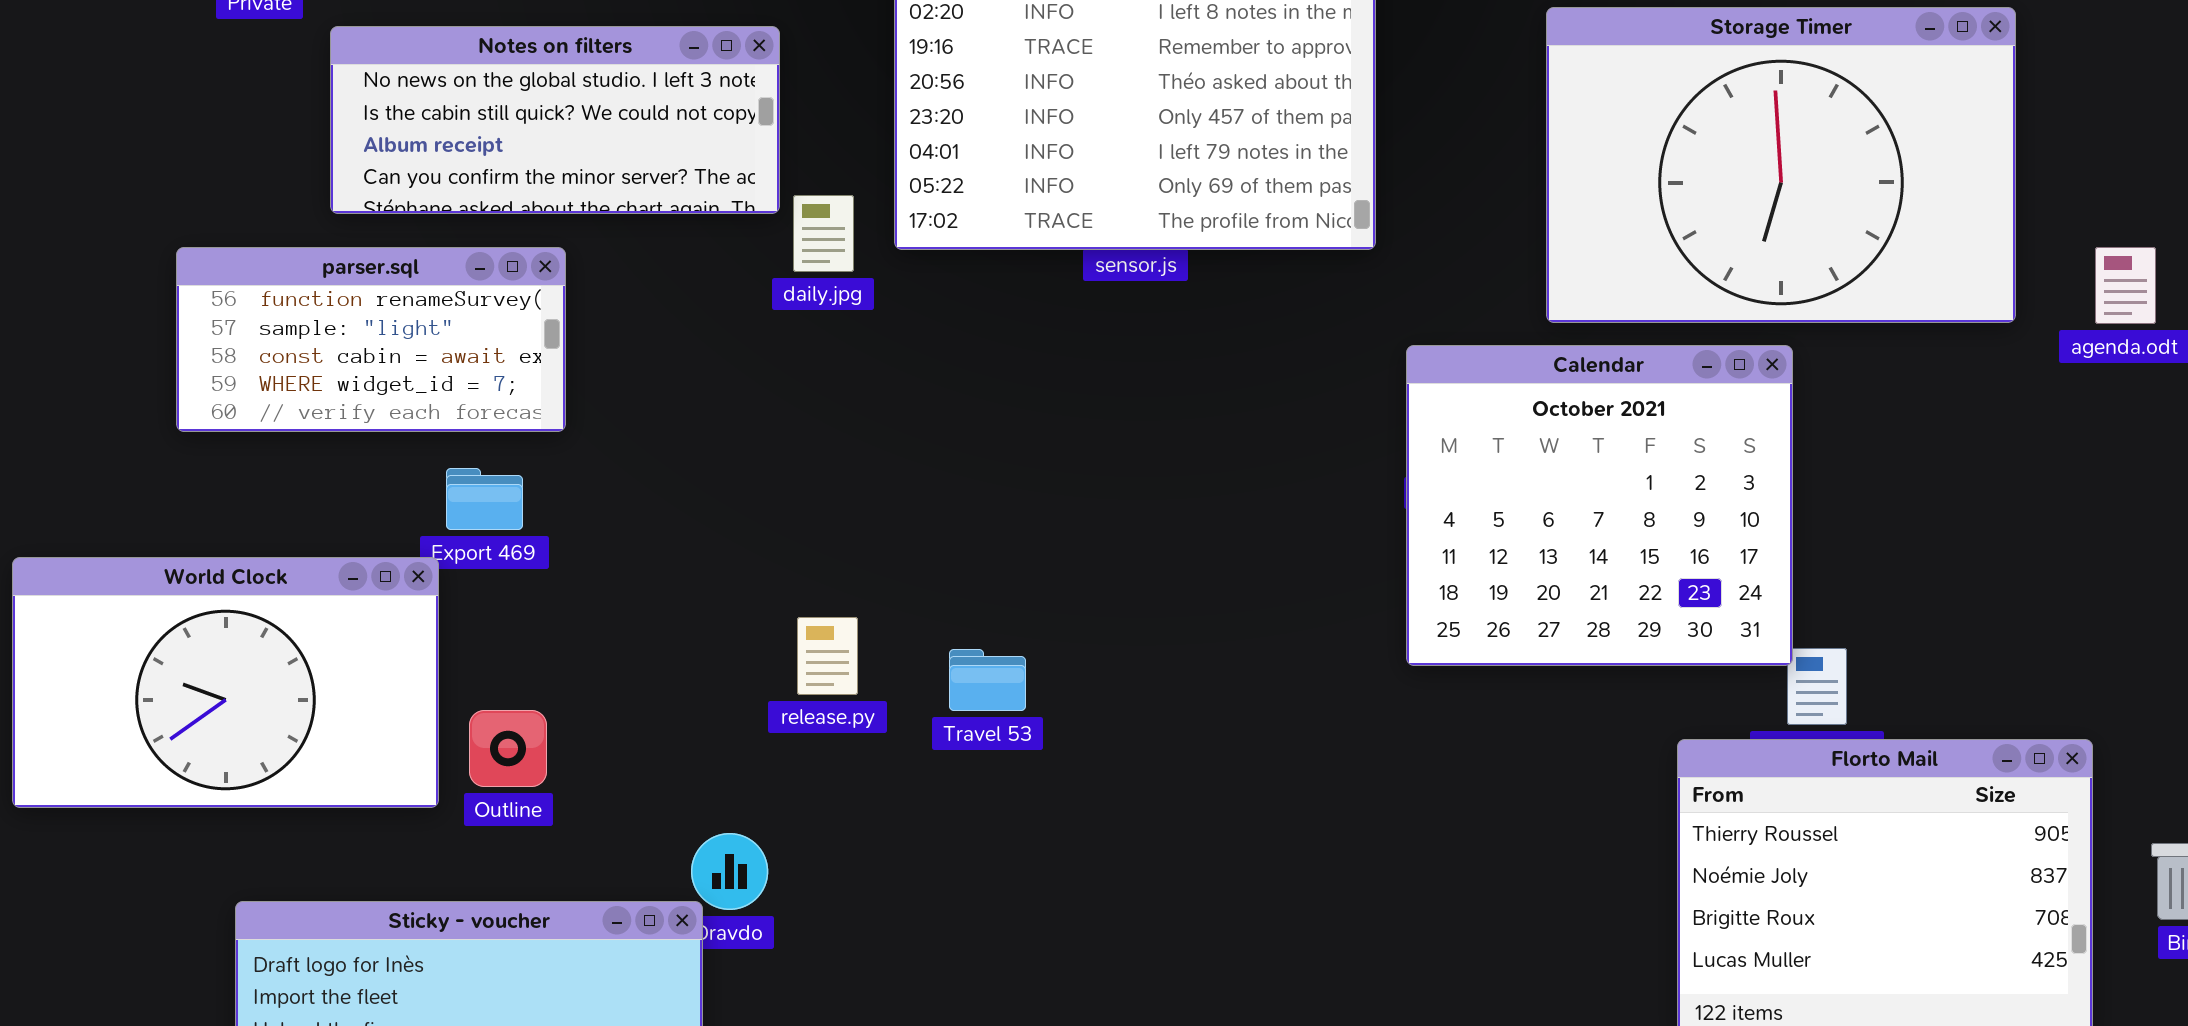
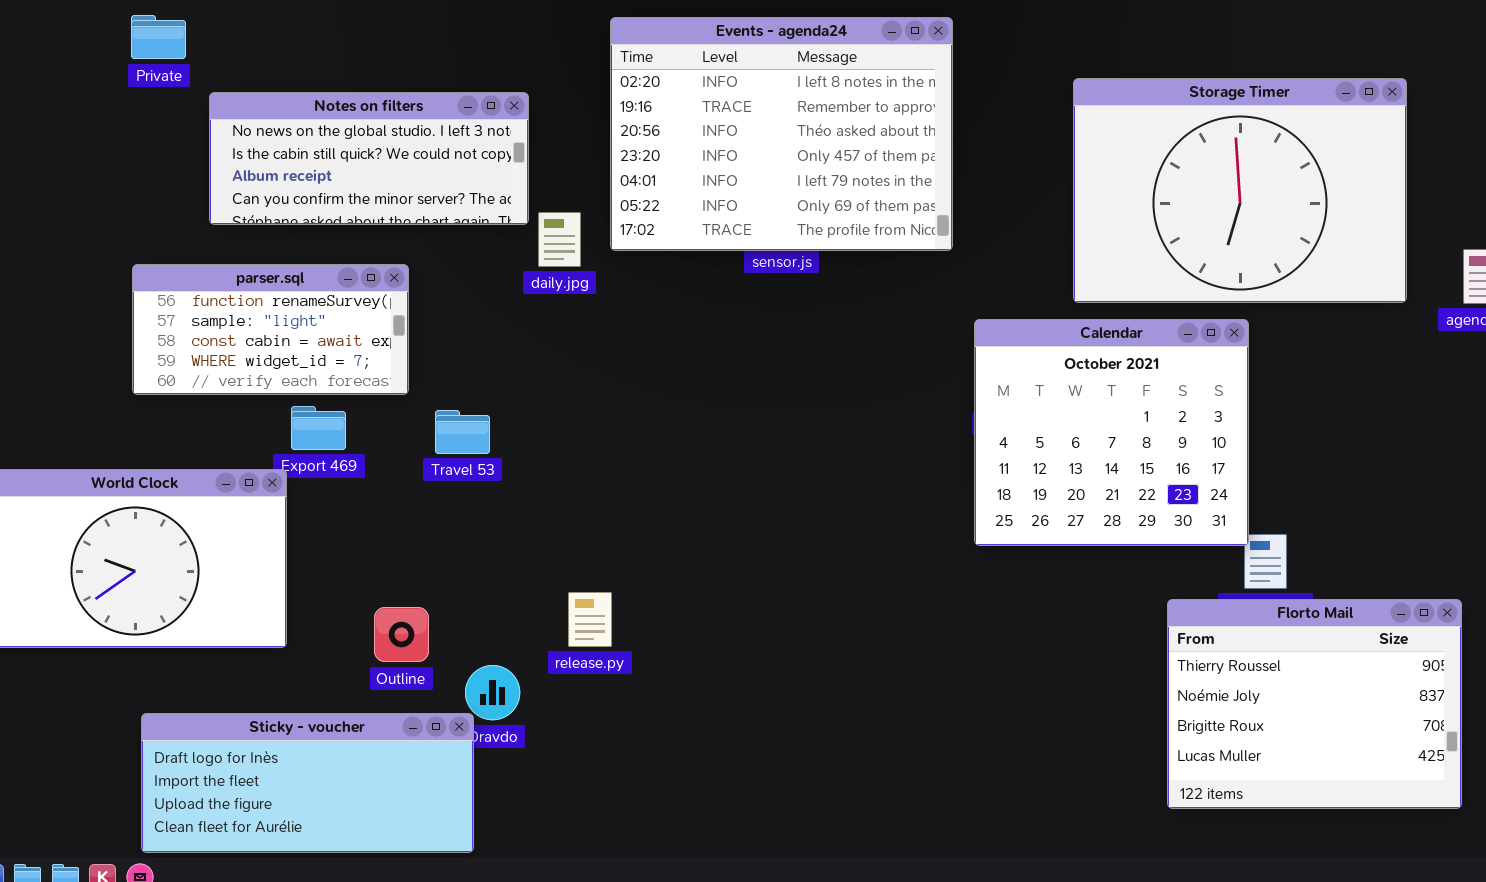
parser.sql: [176,247,566,432] -> [132,264,409,395], moved
release.py: [797,617,858,695] -> [568,592,612,647], moved
Travel 53: [949,649,1026,711] -> [435,410,490,454], moved
Outline: [469,710,547,787] -> [374,607,429,662], moved

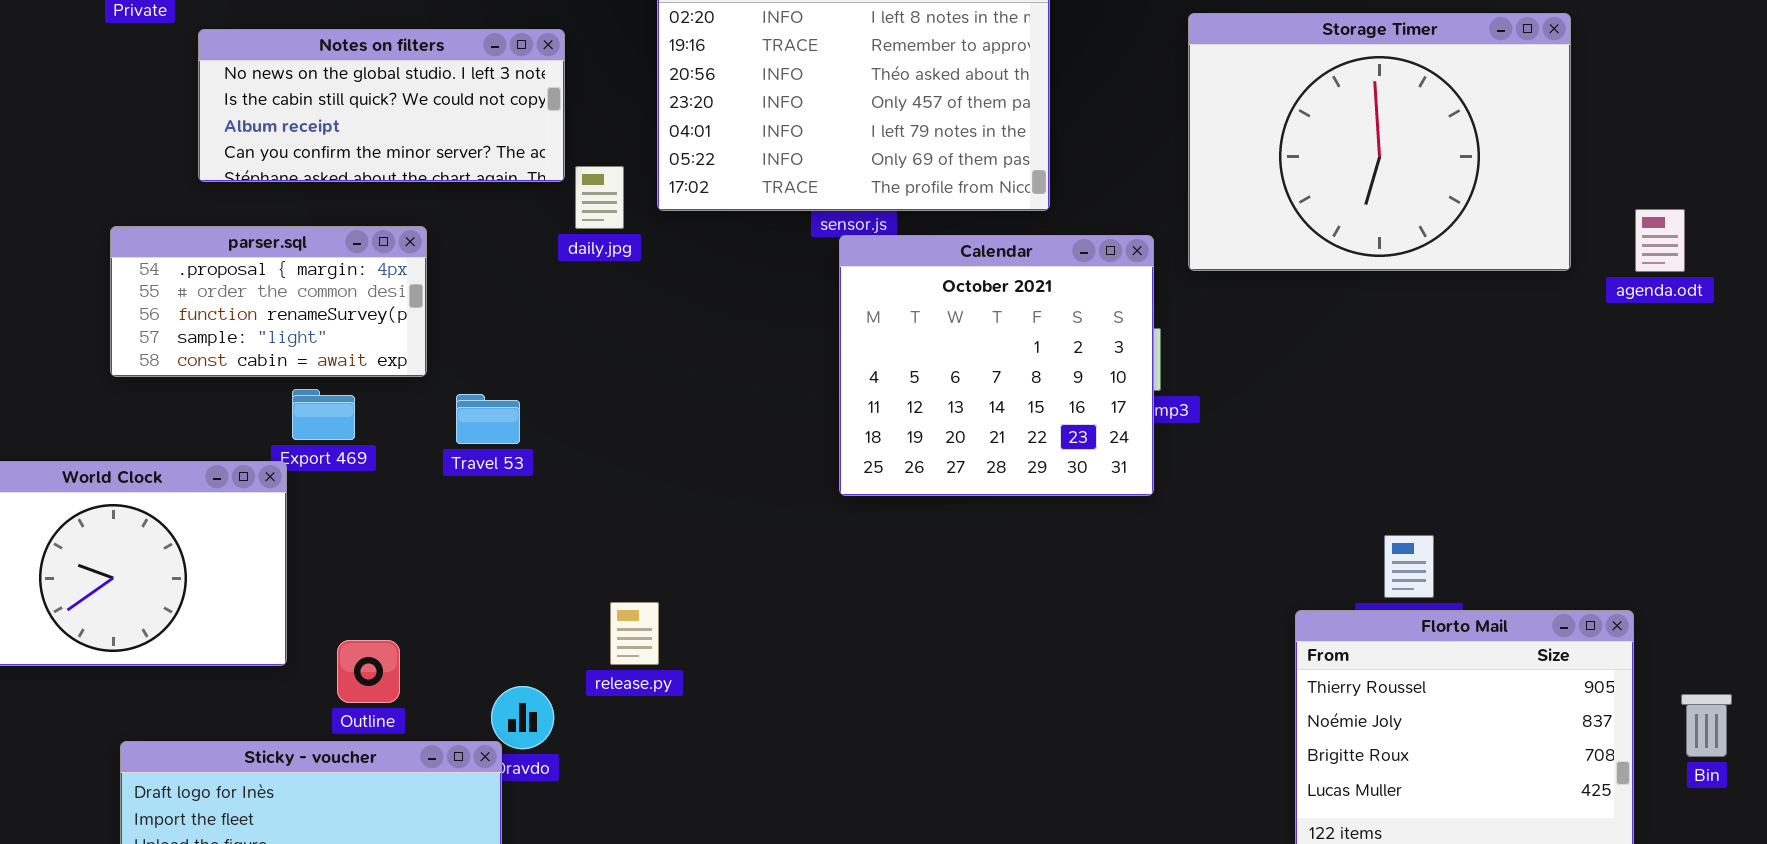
parser.sql: [132,264,409,395] -> [110,226,427,377], scrolled up 2 rows
Calendar: [974,319,1249,546] -> [839,235,1154,496], moved
Outline: [374,607,429,662] -> [337,640,400,703], moved

